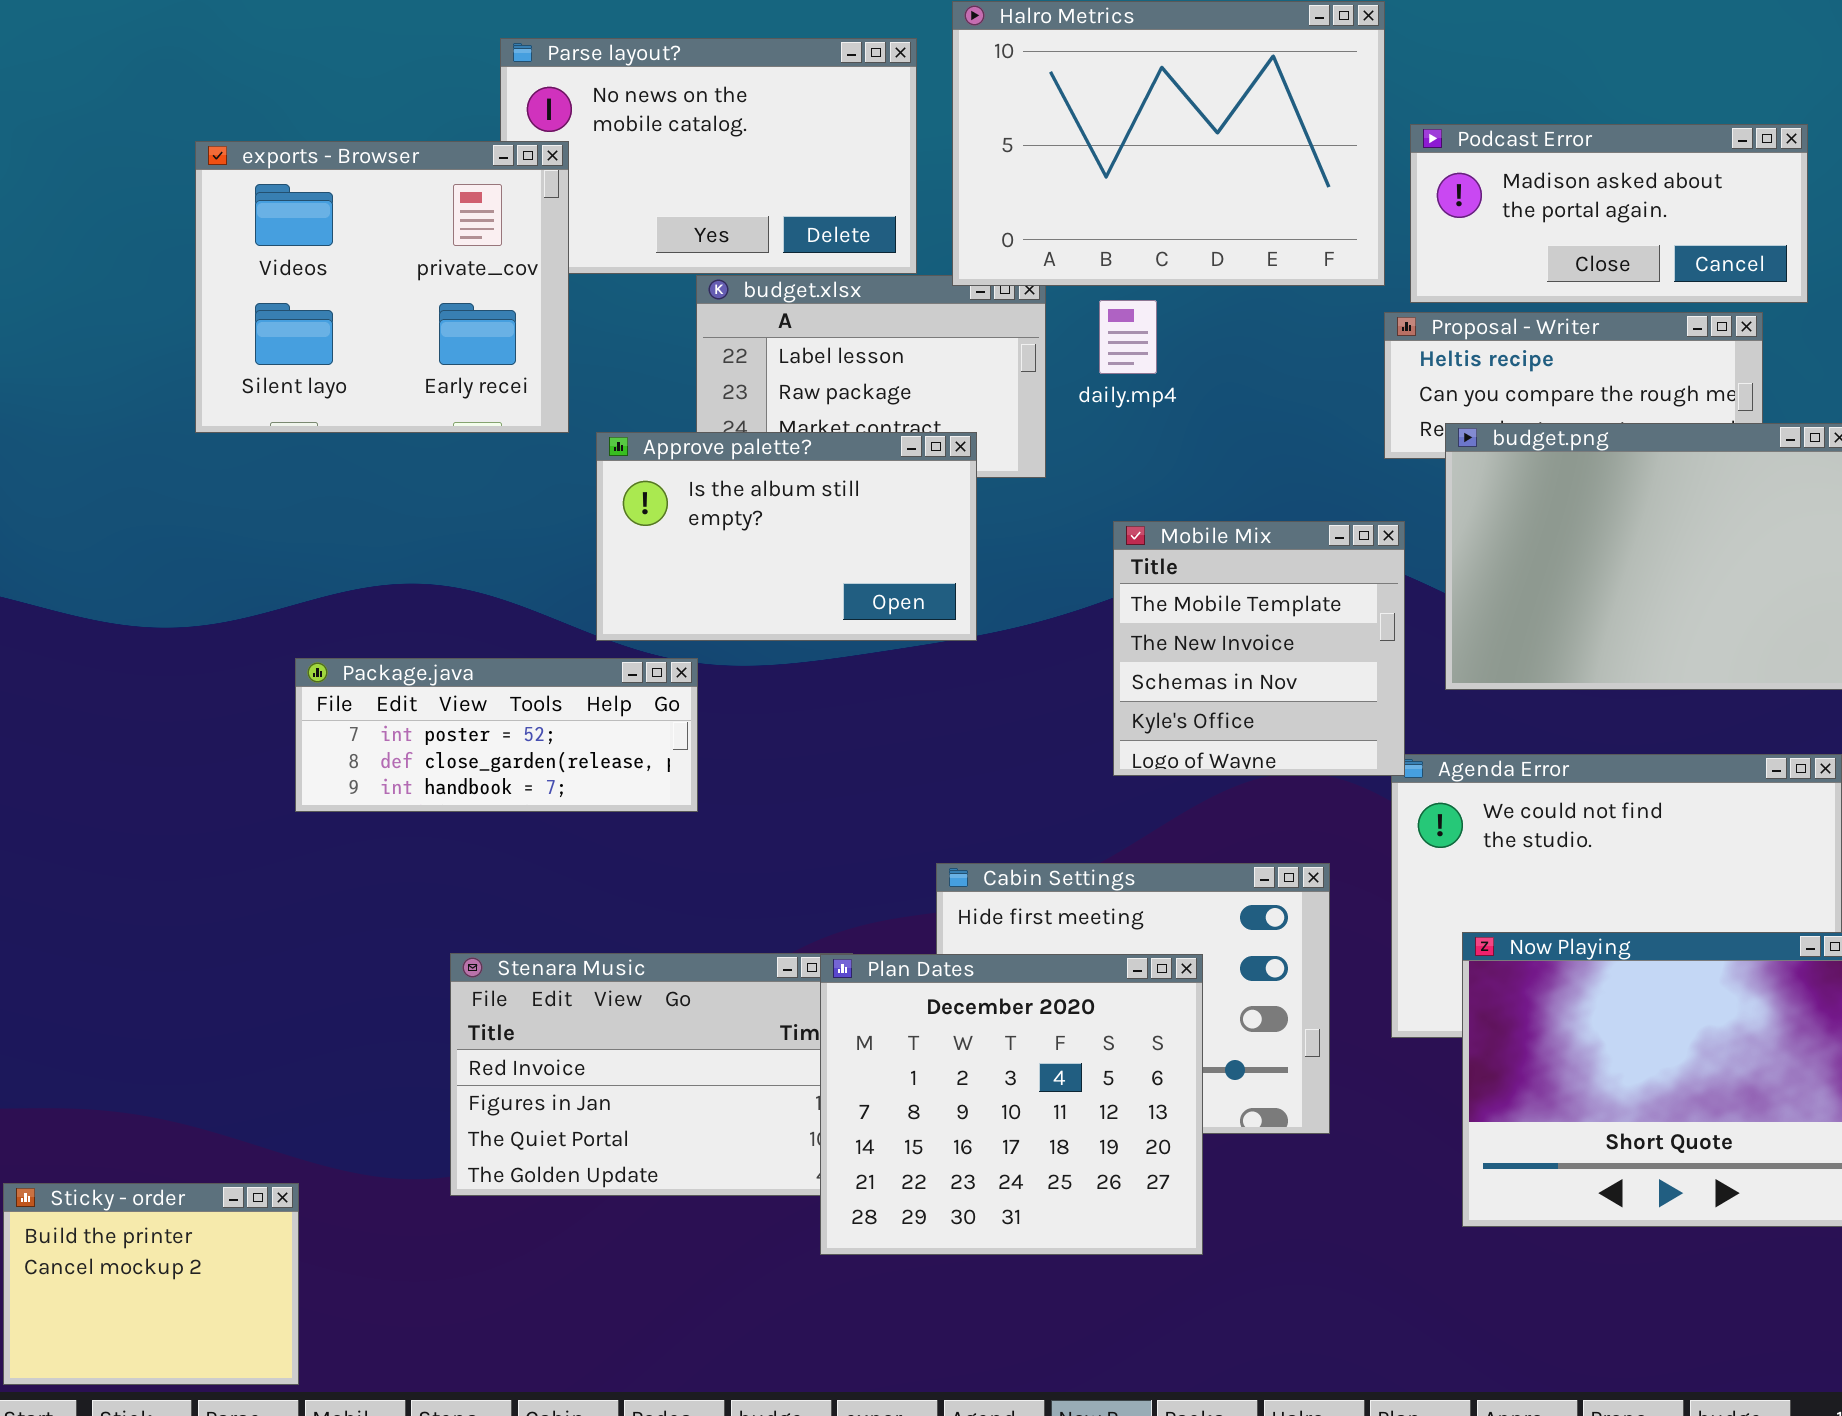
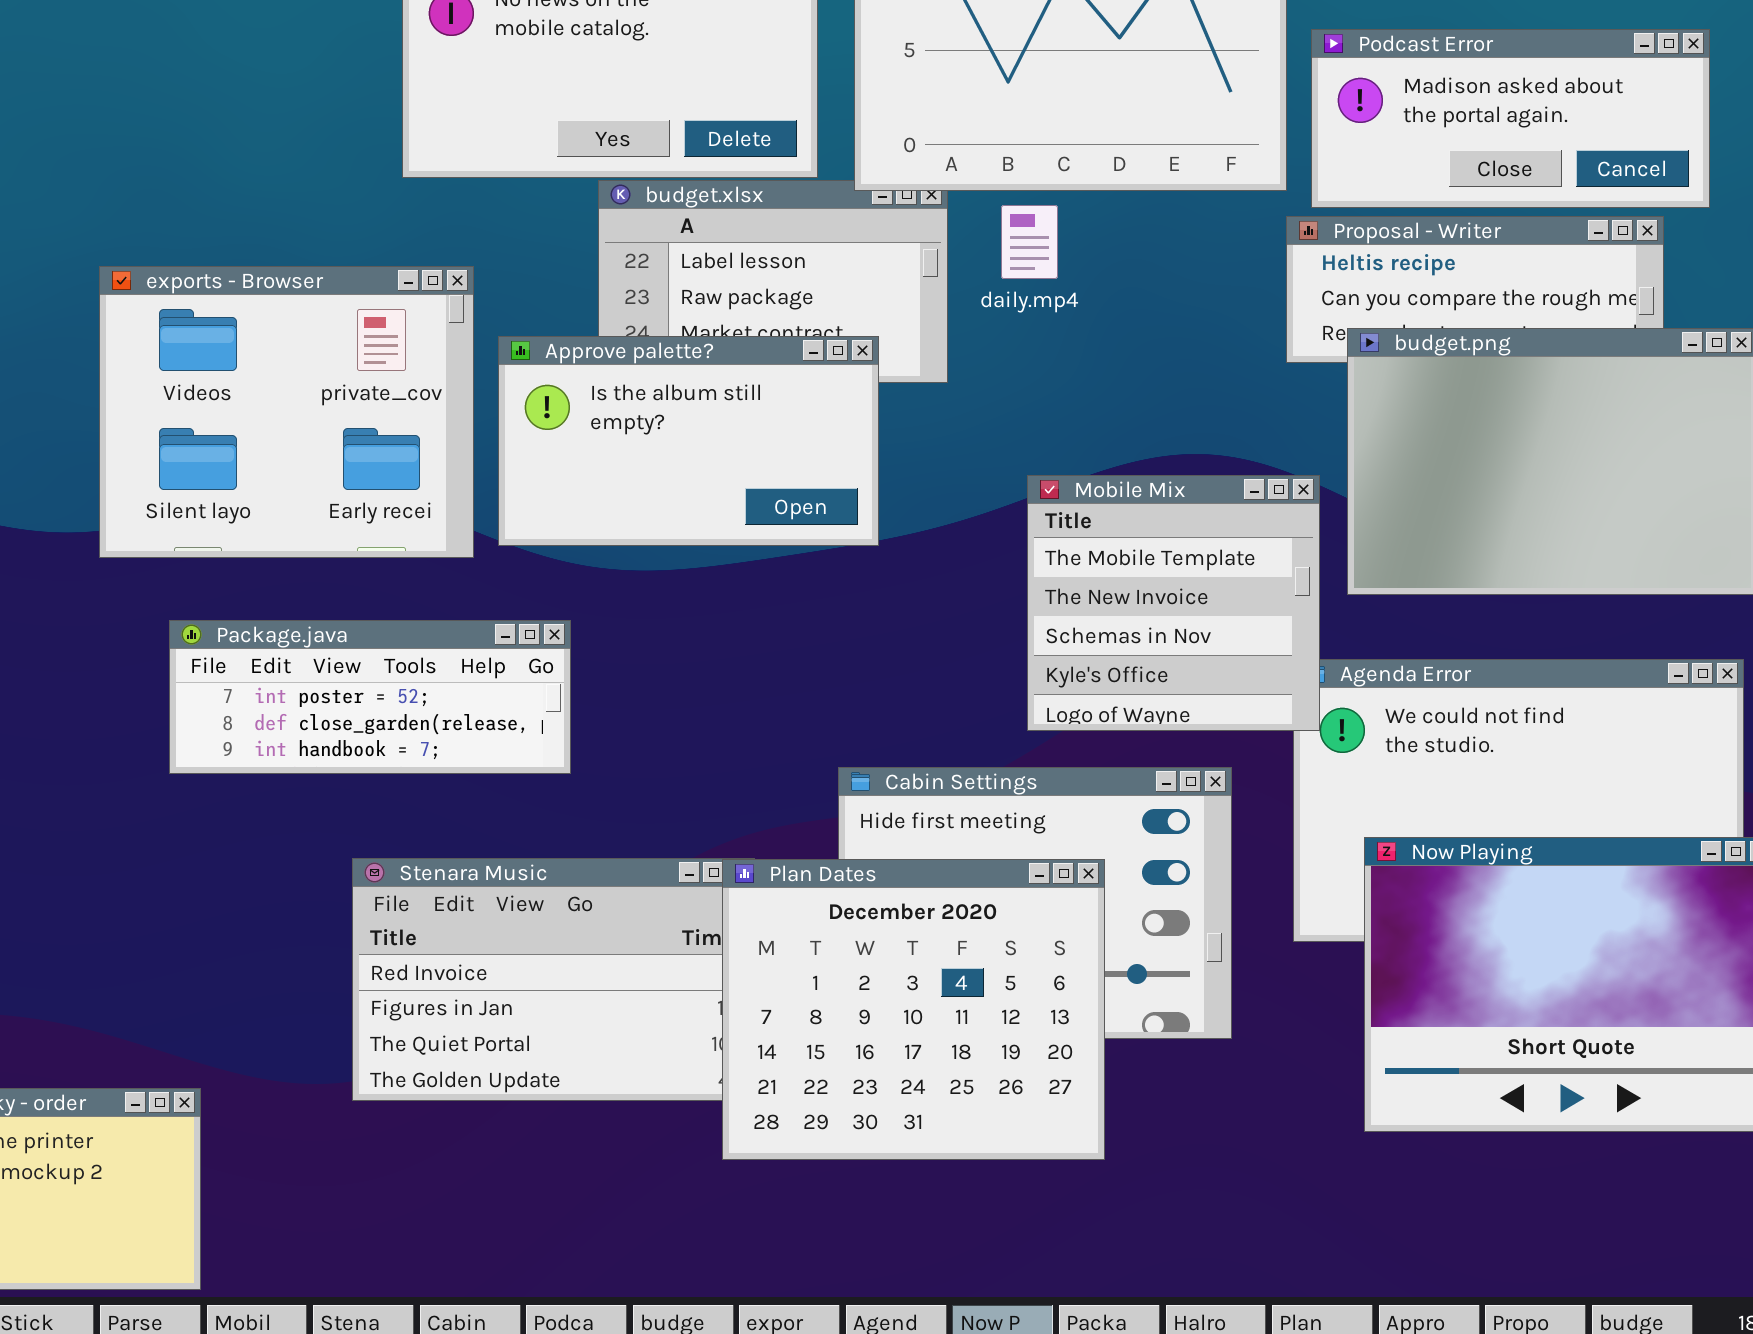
exports - Browser: [195,141,569,433] -> [99,266,474,558], moved
Mobile Mix: [1113,521,1405,776] -> [1027,475,1320,731], moved
Package.java: [295,658,698,812] -> [169,620,571,774], moved

